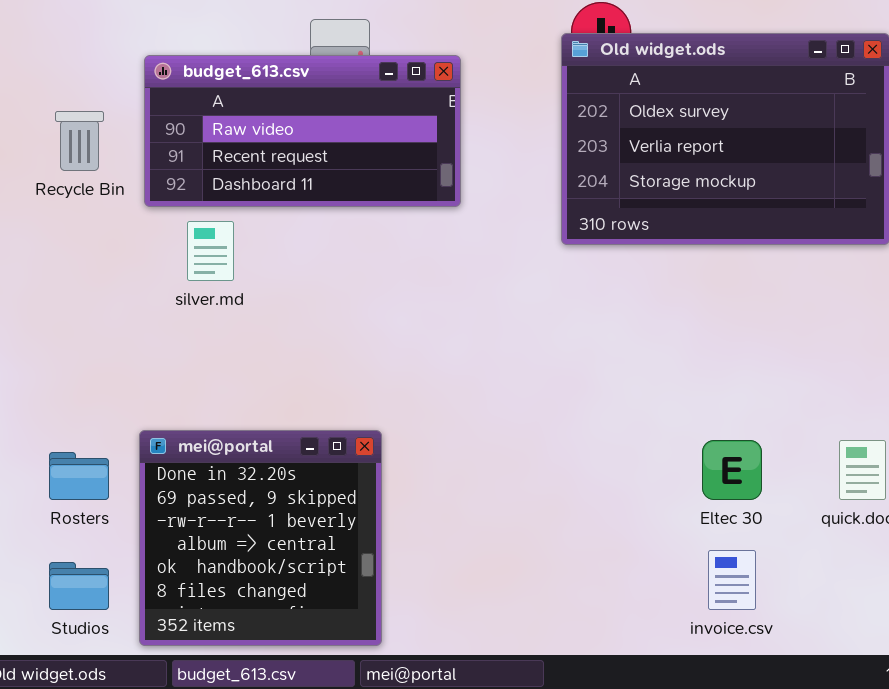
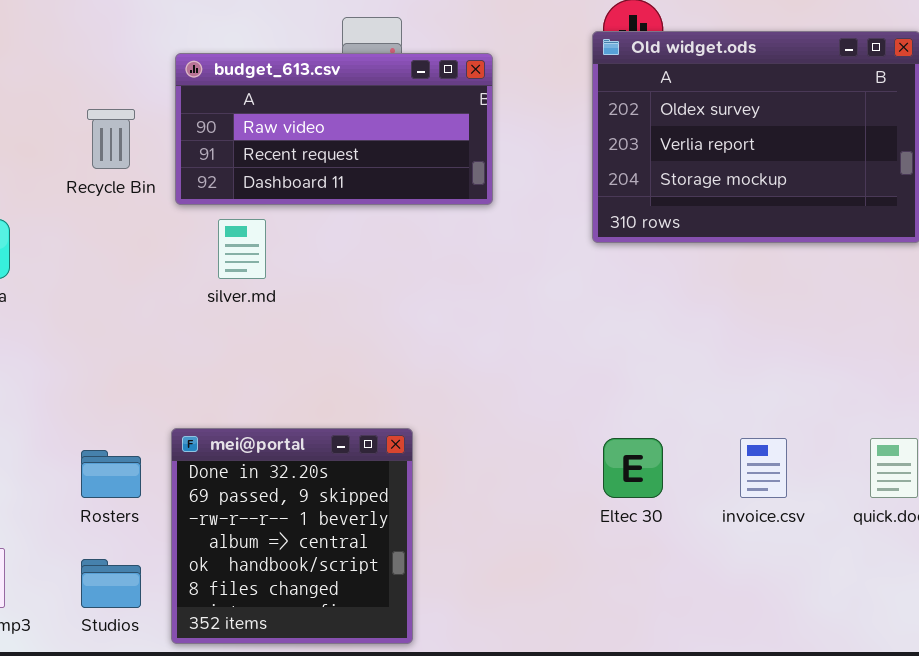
Eltec 30: [702,440,762,500] -> [603,438,663,498], moved
invoice.csv: [708,550,756,610] -> [740,438,787,498], moved

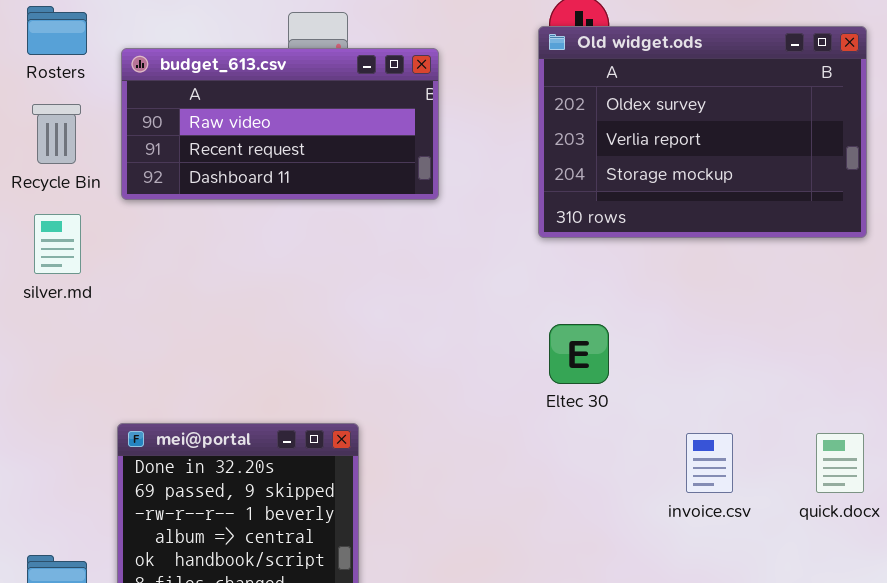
silver.md: [218,219,266,279] -> [34,214,81,274], moved
Eltec 30: [603,438,663,498] -> [549,324,609,384], moved
Rosters: [81,450,141,498] -> [27,6,87,55], moved

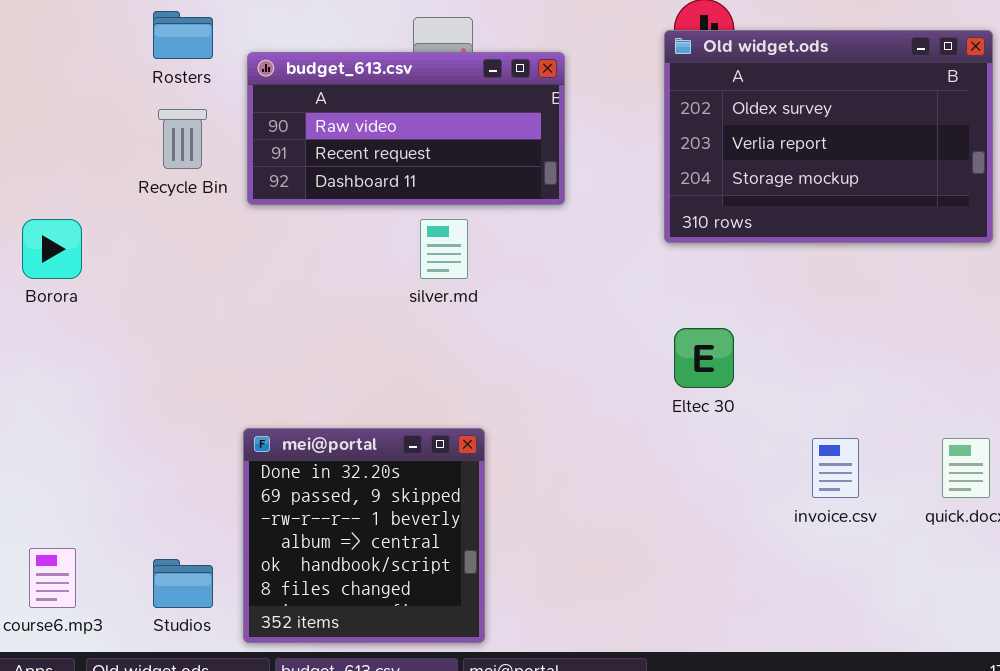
silver.md: [34,214,81,274] -> [420,219,468,279], moved

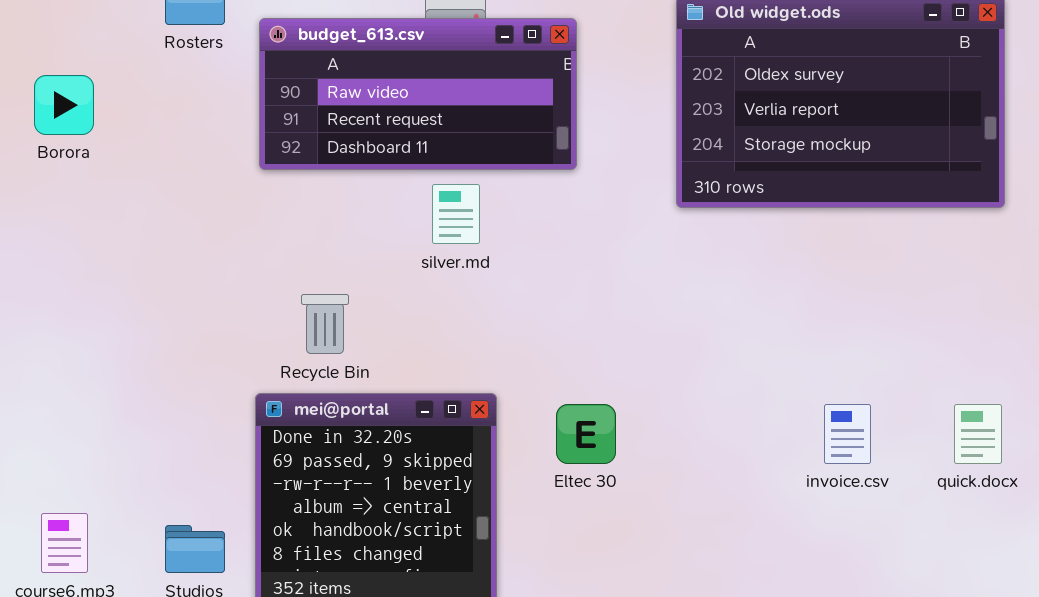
Recycle Bin: [158,109,207,169] -> [301,294,349,354], moved
Borora: [22,219,82,279] -> [34,75,94,135], moved
Eltec 30: [674,328,734,388] -> [556,404,616,464], moved

